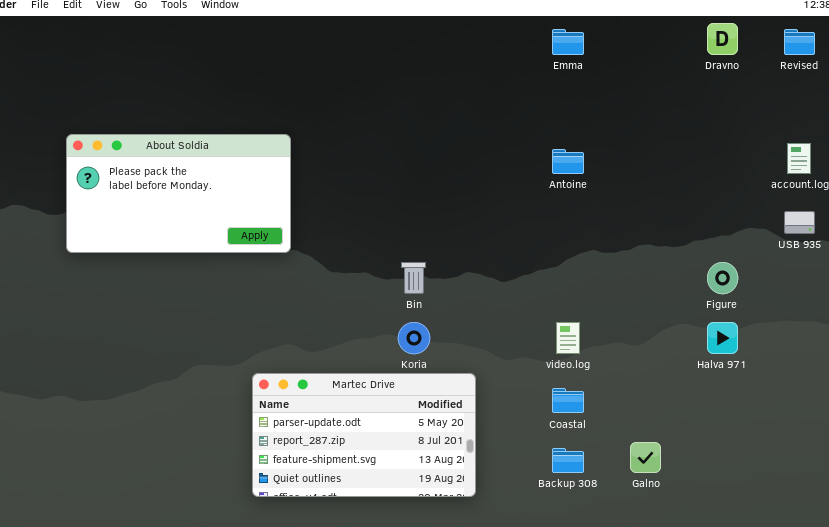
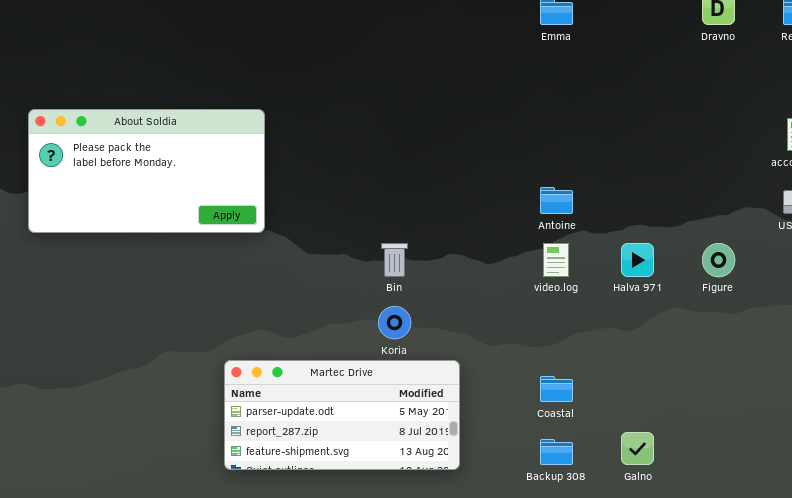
Antoine: [552,149,584,174] -> [540,187,573,214], moved
video.log: [556,322,580,354] -> [543,243,569,277], moved
Halva 971: [707,322,738,354] -> [621,243,654,277], moved
Martec Drive: [252,373,476,497] -> [224,360,460,470], resized

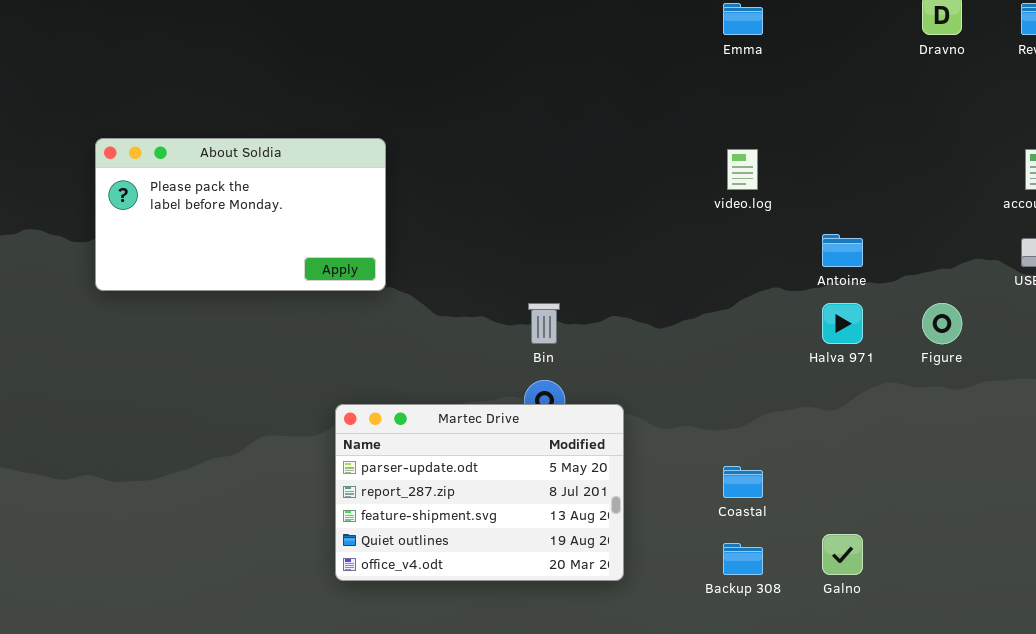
Antoine: [540,187,573,214] -> [822,234,863,267], moved
video.log: [543,243,569,277] -> [727,149,758,190], moved
Martec Drive: [224,360,460,470] -> [335,404,624,581], resized

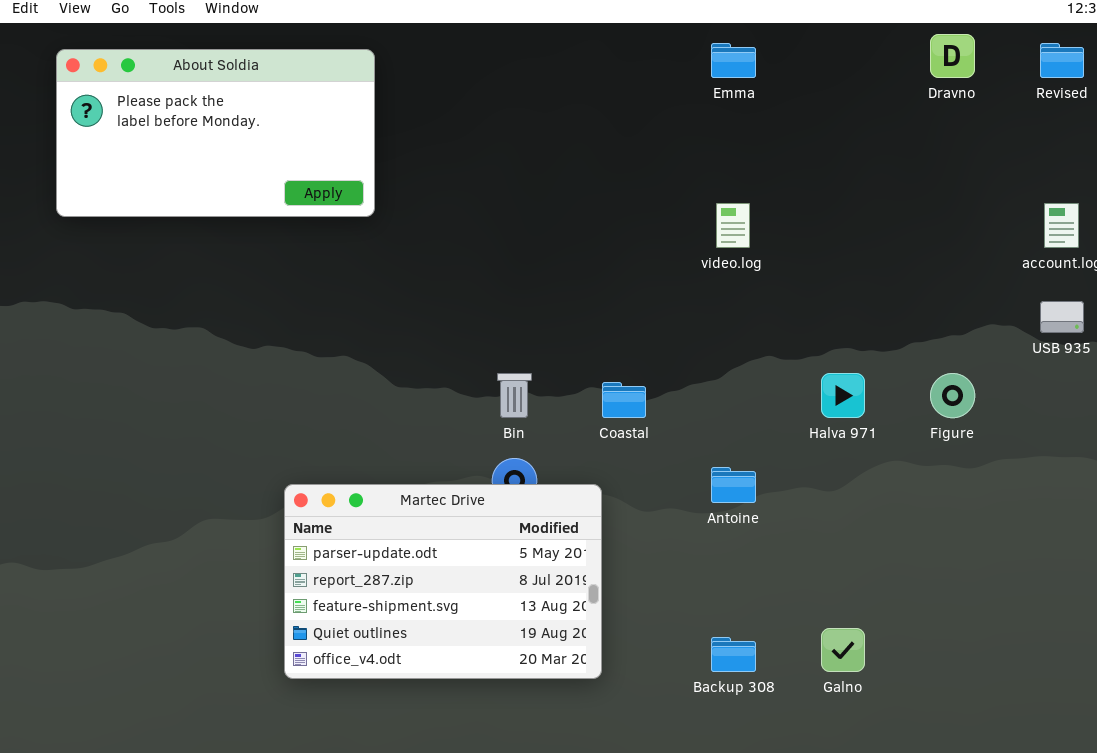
About Soldia: [95,138,386,291] -> [56,49,375,217], moved
Antoine: [822,234,863,267] -> [711,467,756,503], moved
Coastal: [723,466,763,498] -> [602,382,646,418], moved

